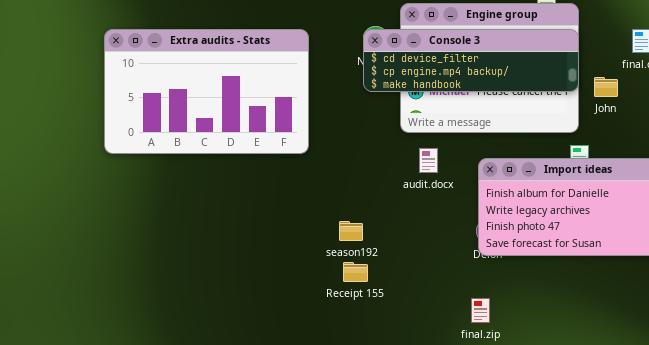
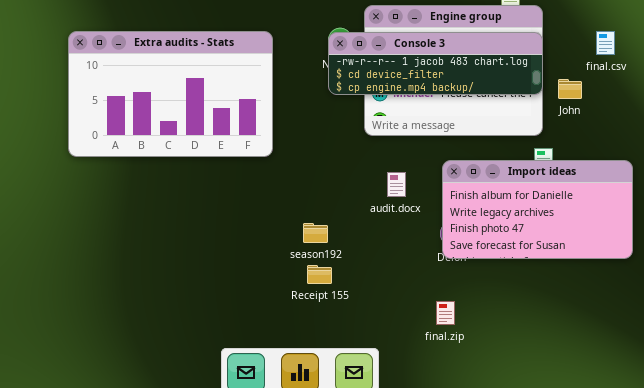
Console 3: [363,29,579,92] -> [328,32,543,95], scrolled up 1 row
audit.docx: [419,148,438,173] -> [387,172,406,197], moved

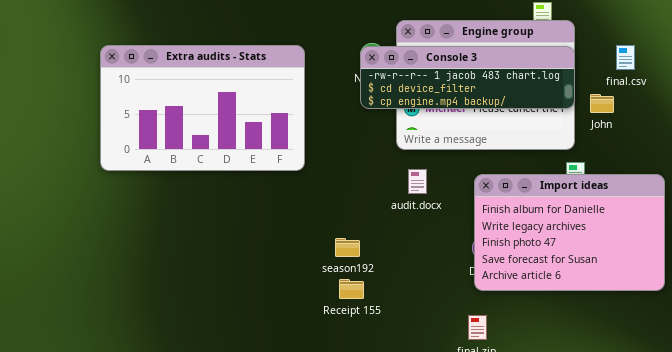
final.csv: [596,31,615,55] -> [616,45,635,70], moved
Import ideas: [442,160,633,259] -> [474,174,665,291], resized
audit.docx: [387,172,406,197] -> [408,169,427,194], moved

